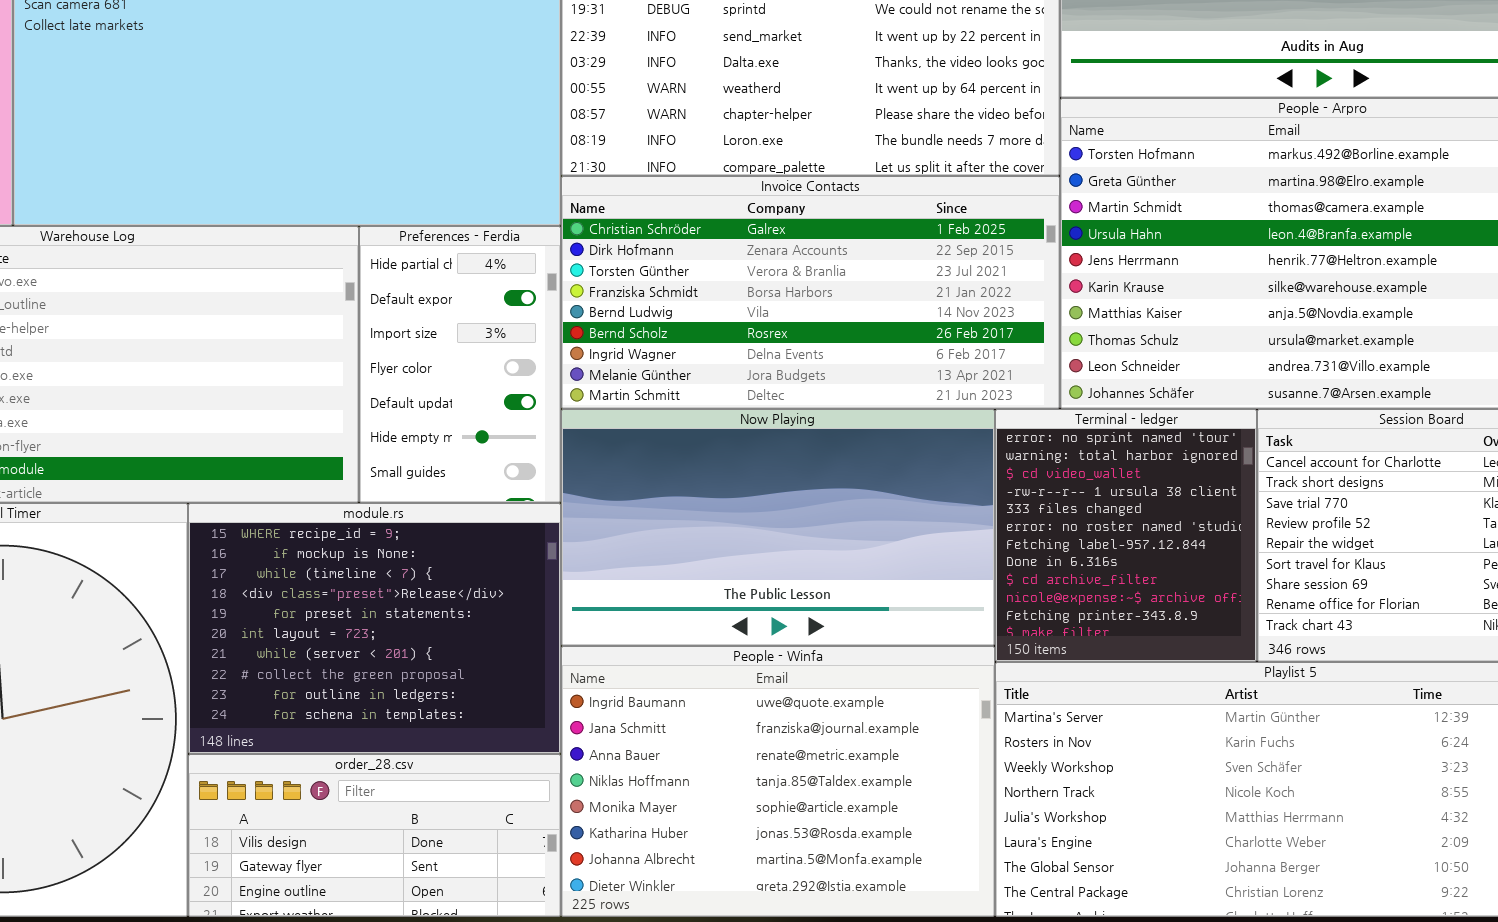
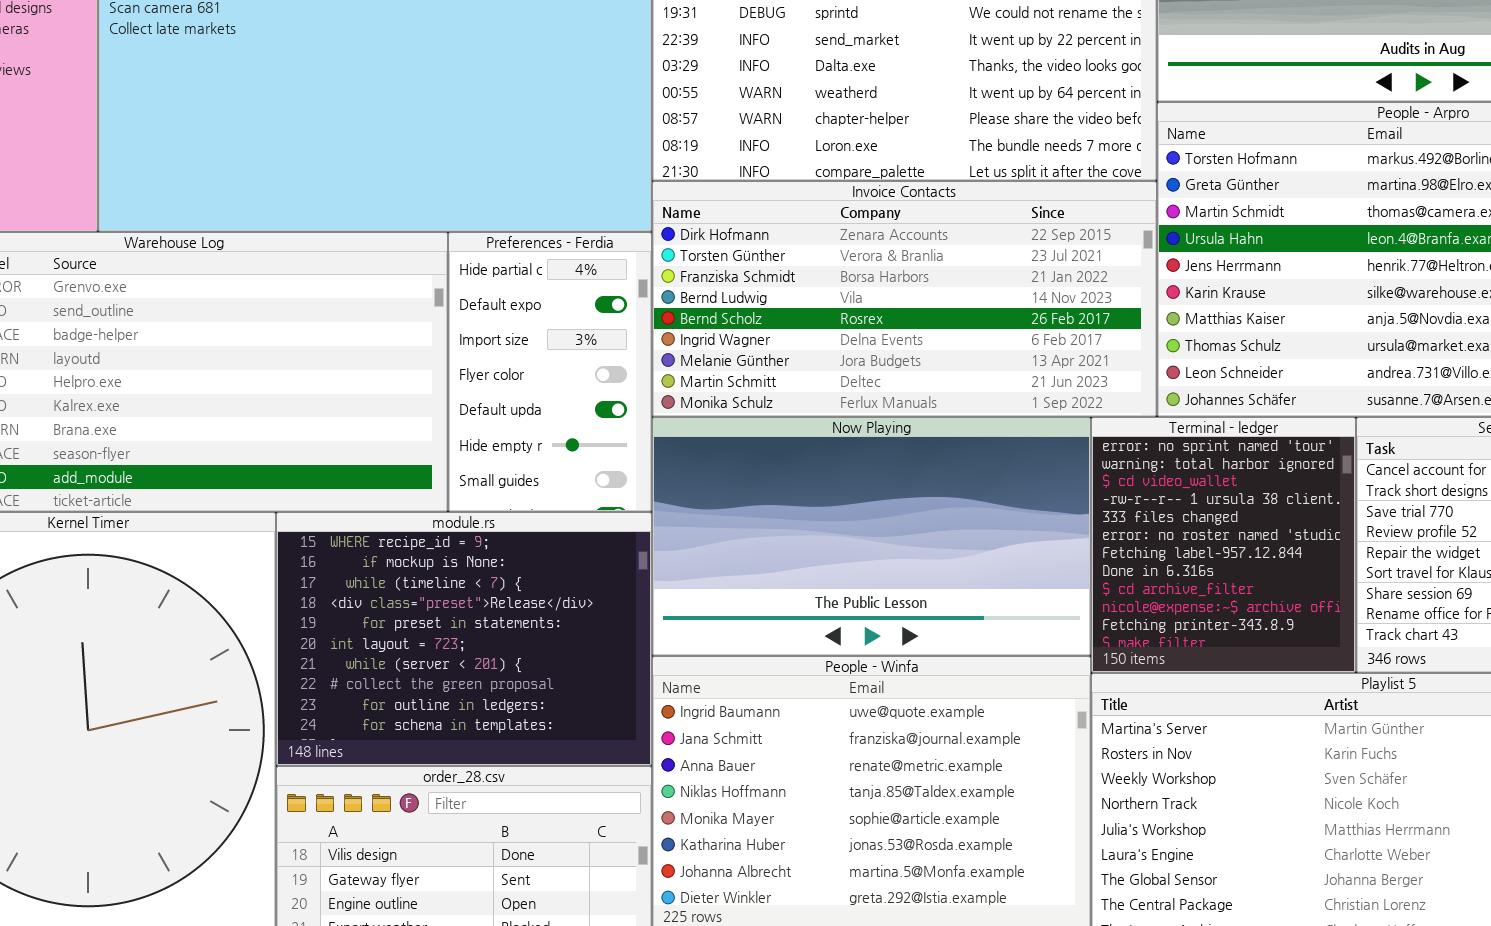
Invoice Contacts: [561,176,1060,409] -> [652,181,1157,417], scrolled down 1 row

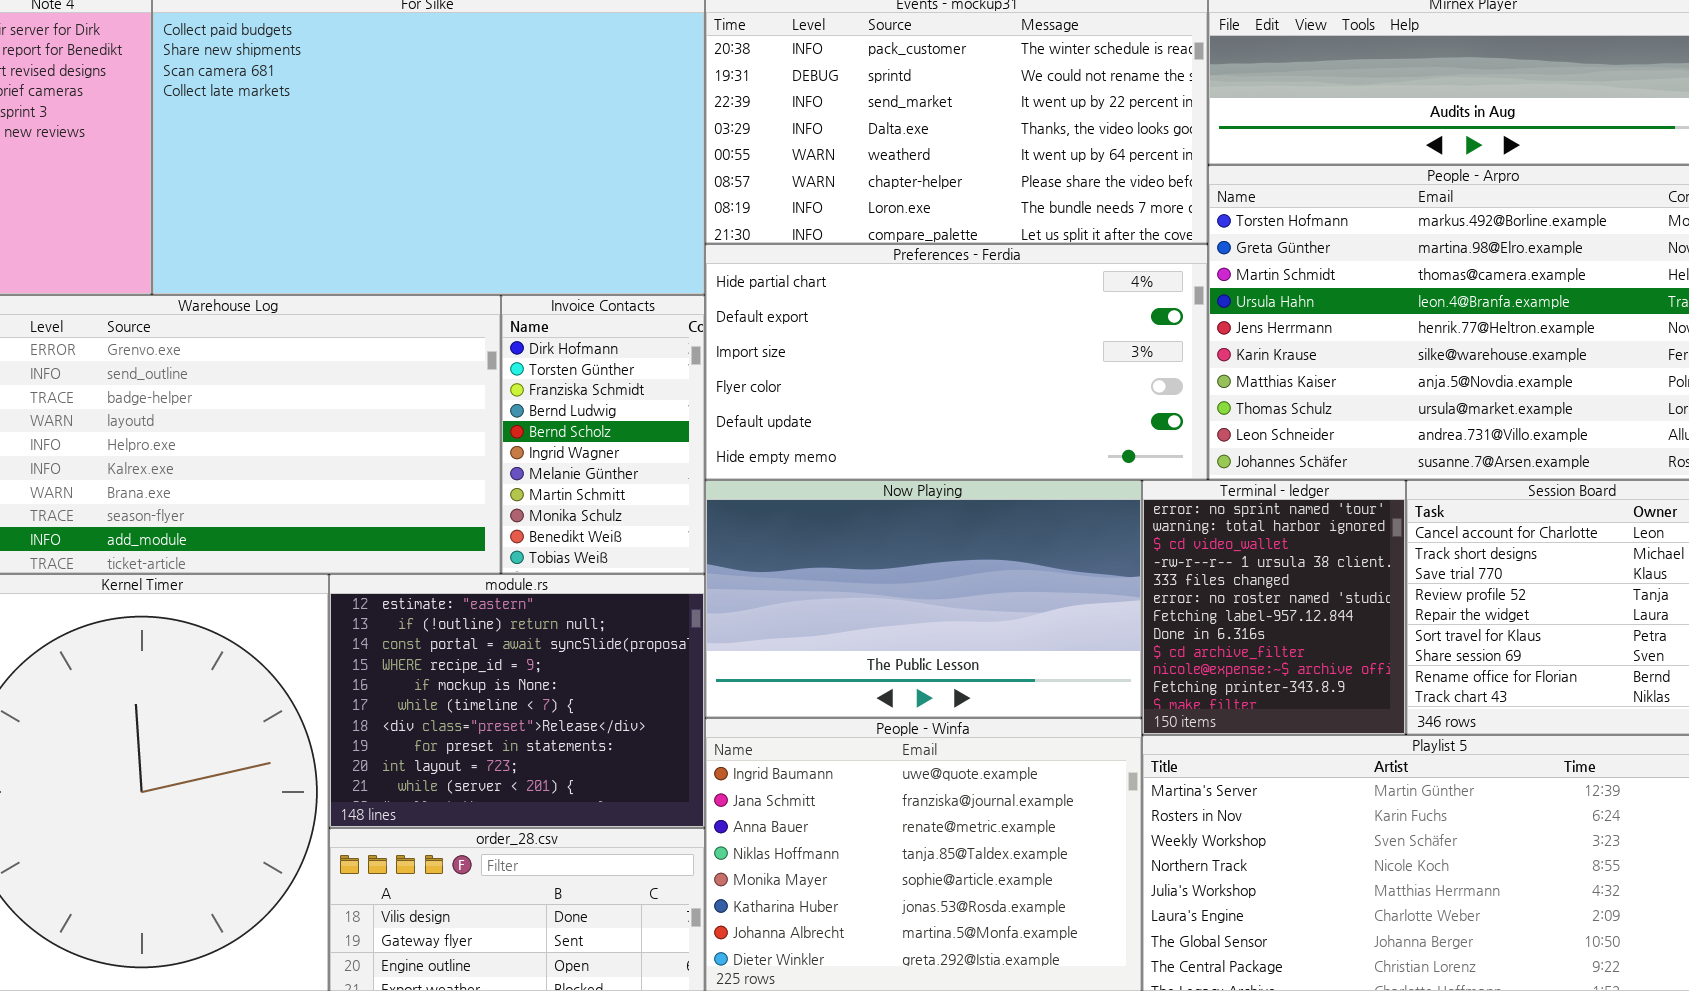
Invoice Contacts: [652,181,1157,417] -> [501,295,705,574], moved, resized
Preferences - Ferdia: [448,232,652,512] -> [705,244,1208,480], moved, resized
module.rs: [276,512,652,766] -> [329,574,705,828], scrolled up 3 rows

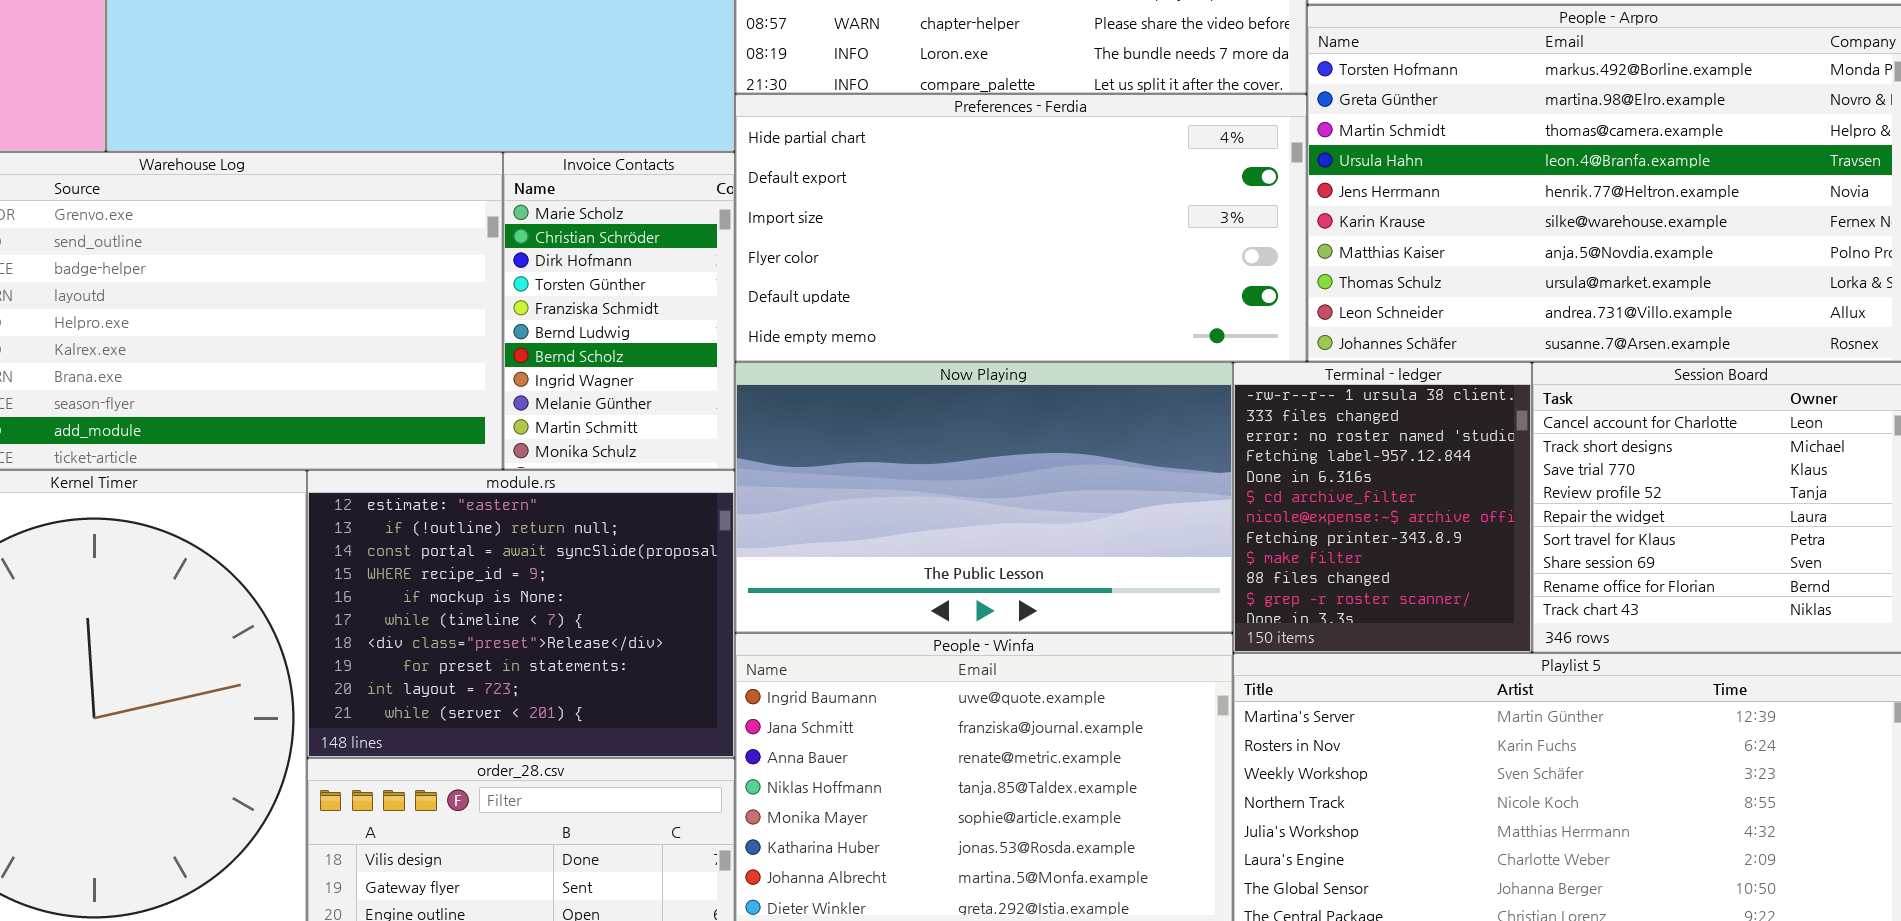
Invoice Contacts: [501,295,705,574] -> [503,152,735,470], scrolled up 2 rows
Terminal - ledger: [1142,480,1406,735] -> [1233,362,1532,653], scrolled down 3 rows

